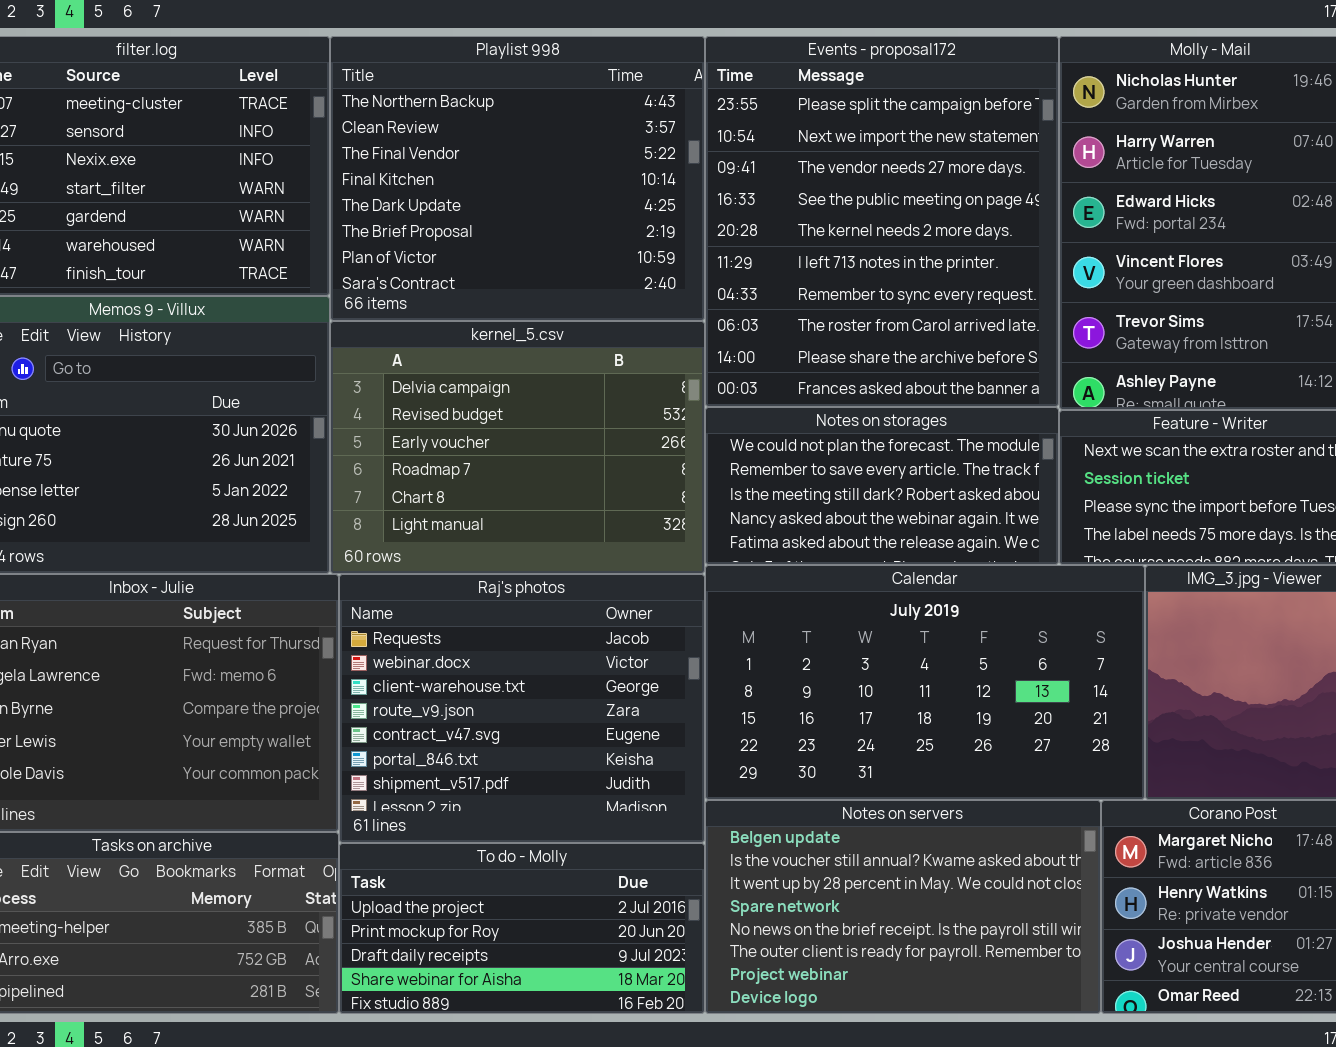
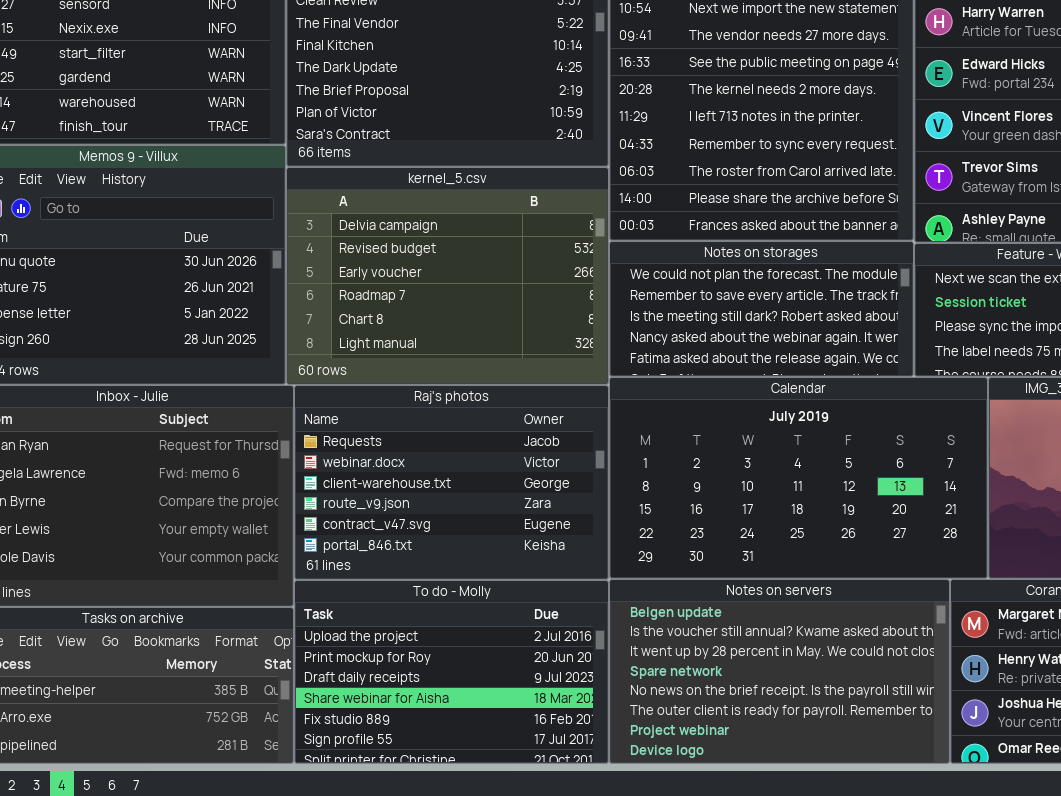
Raj's photos: [339,574,705,843] -> [294,385,609,580], resized
To do - Molly: [339,843,705,1014] -> [294,580,609,764], resized

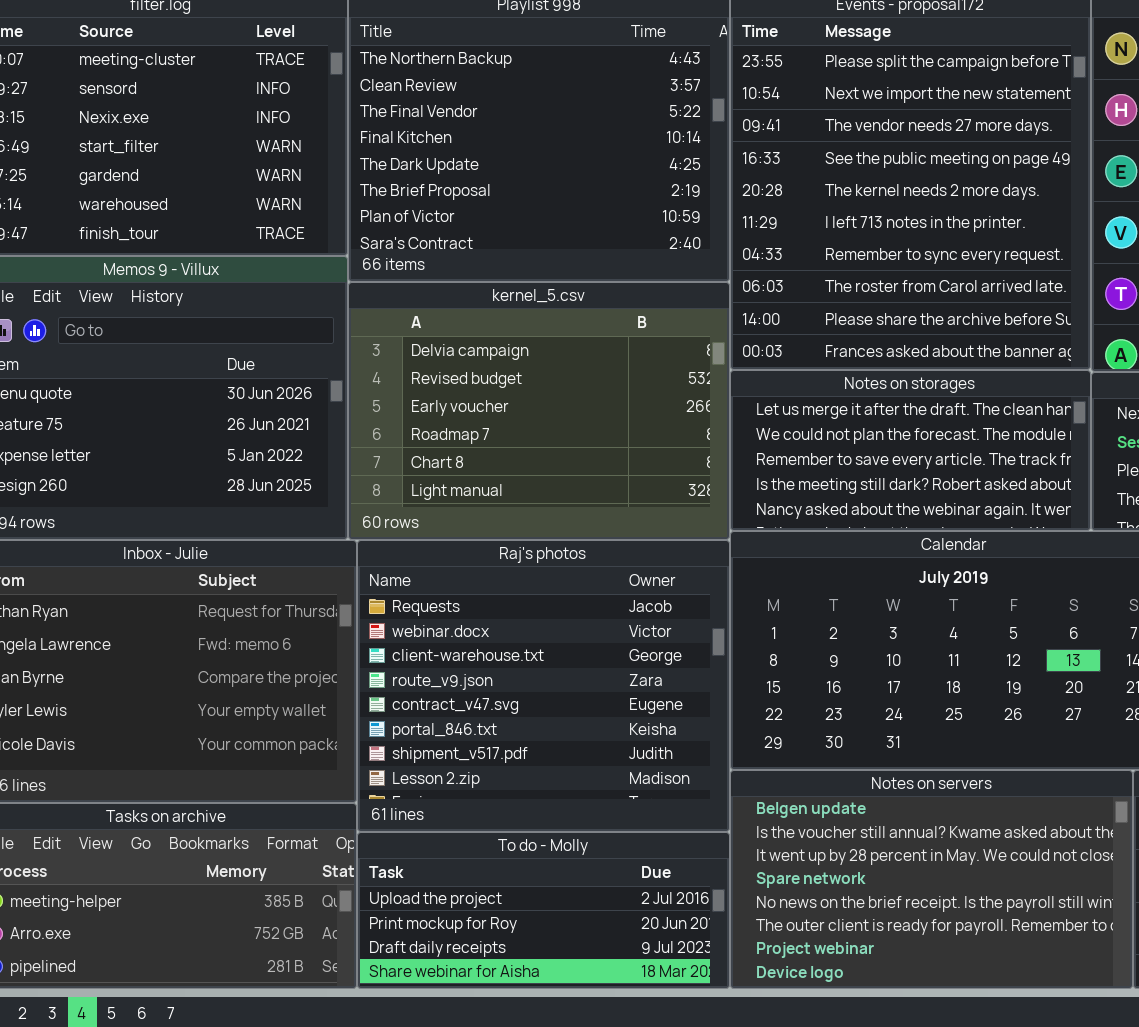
Notes on storages: [609,241,914,377] -> [730,370,1091,531], scrolled up 1 row
Raj's photos: [294,385,609,580] -> [357,540,730,832], resized
To do - Molly: [294,580,609,764] -> [357,832,730,989], resized

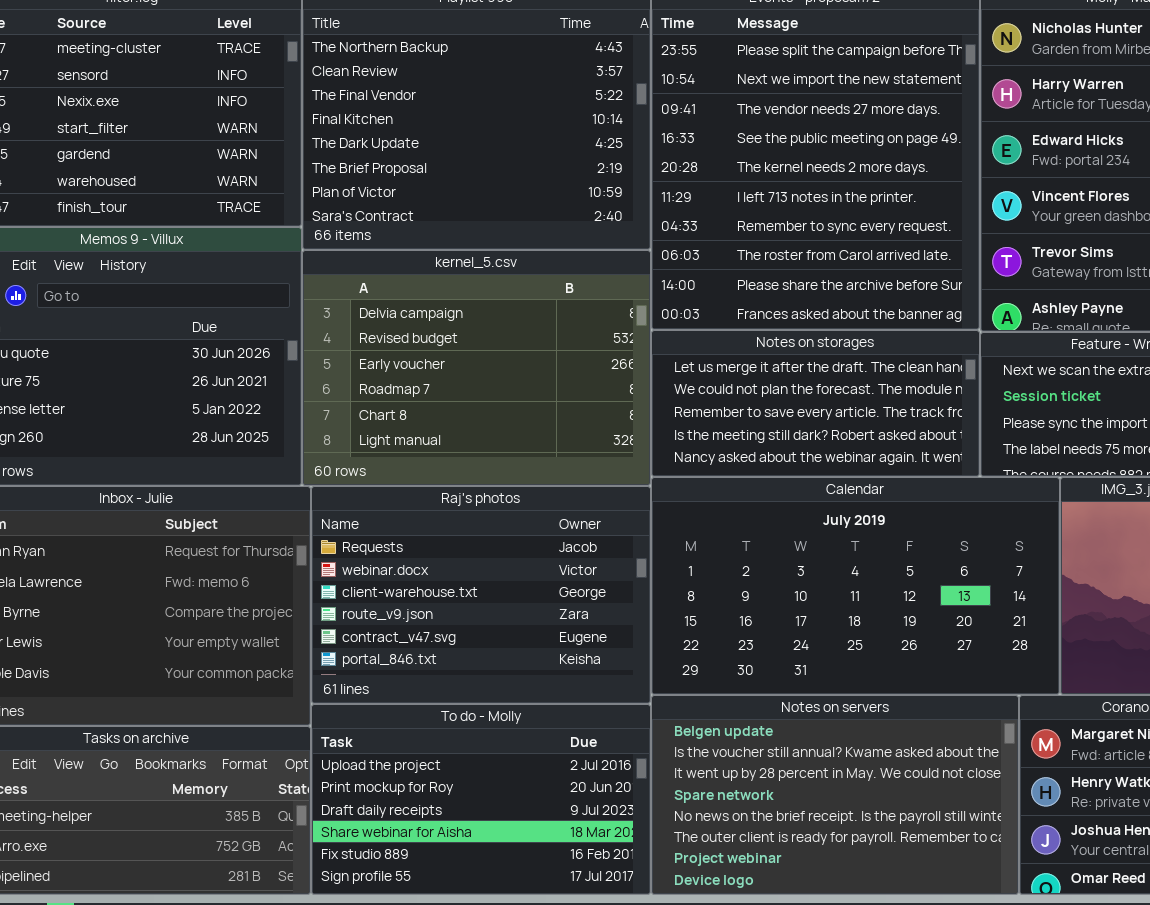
Raj's photos: [357,540,730,832] -> [311,486,651,704], resized
To do - Molly: [357,832,730,989] -> [311,704,651,895], resized

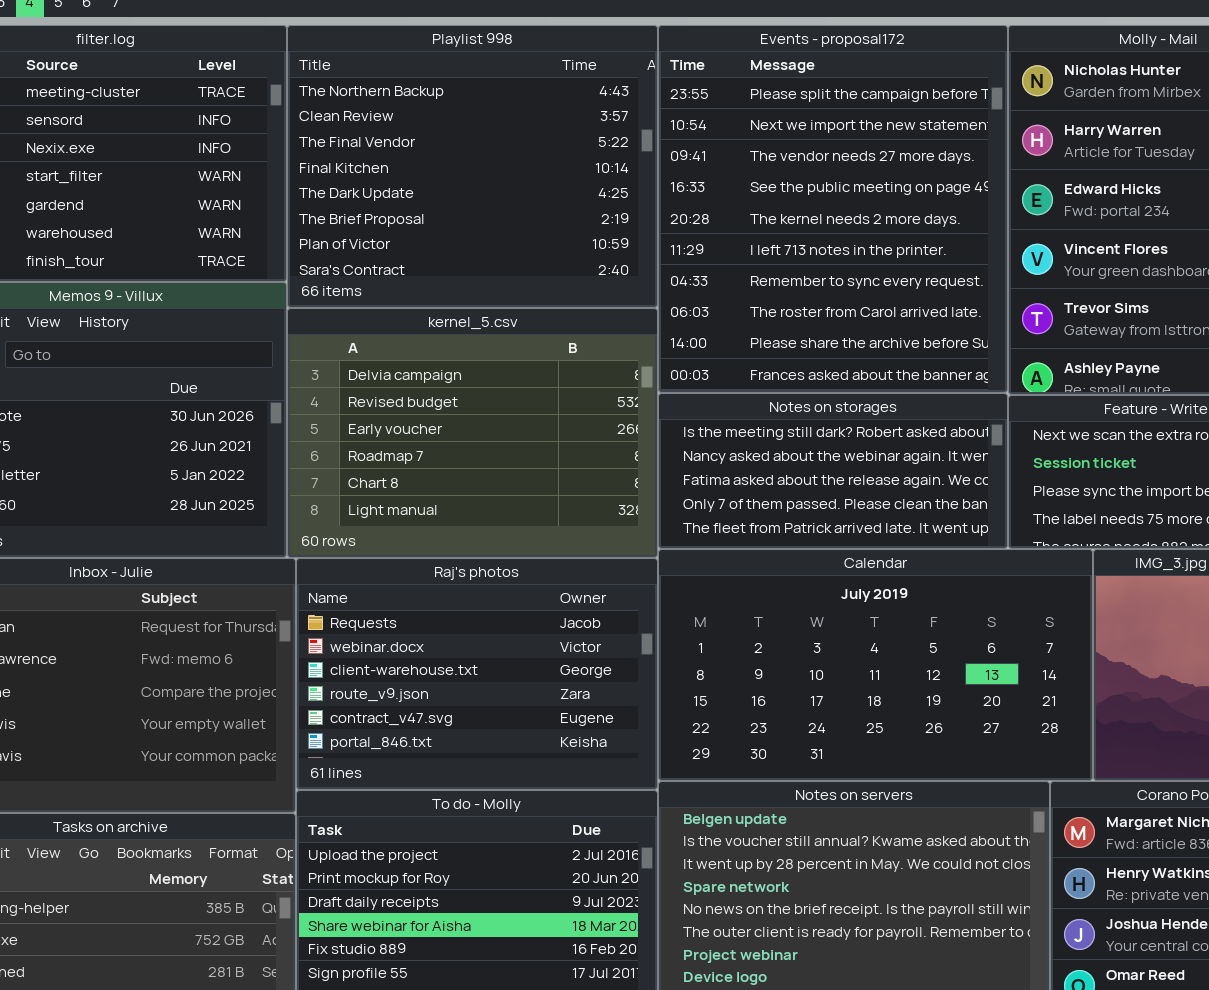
Notes on storages: [651,330,980,477] -> [658,393,1008,549], scrolled down 3 rows

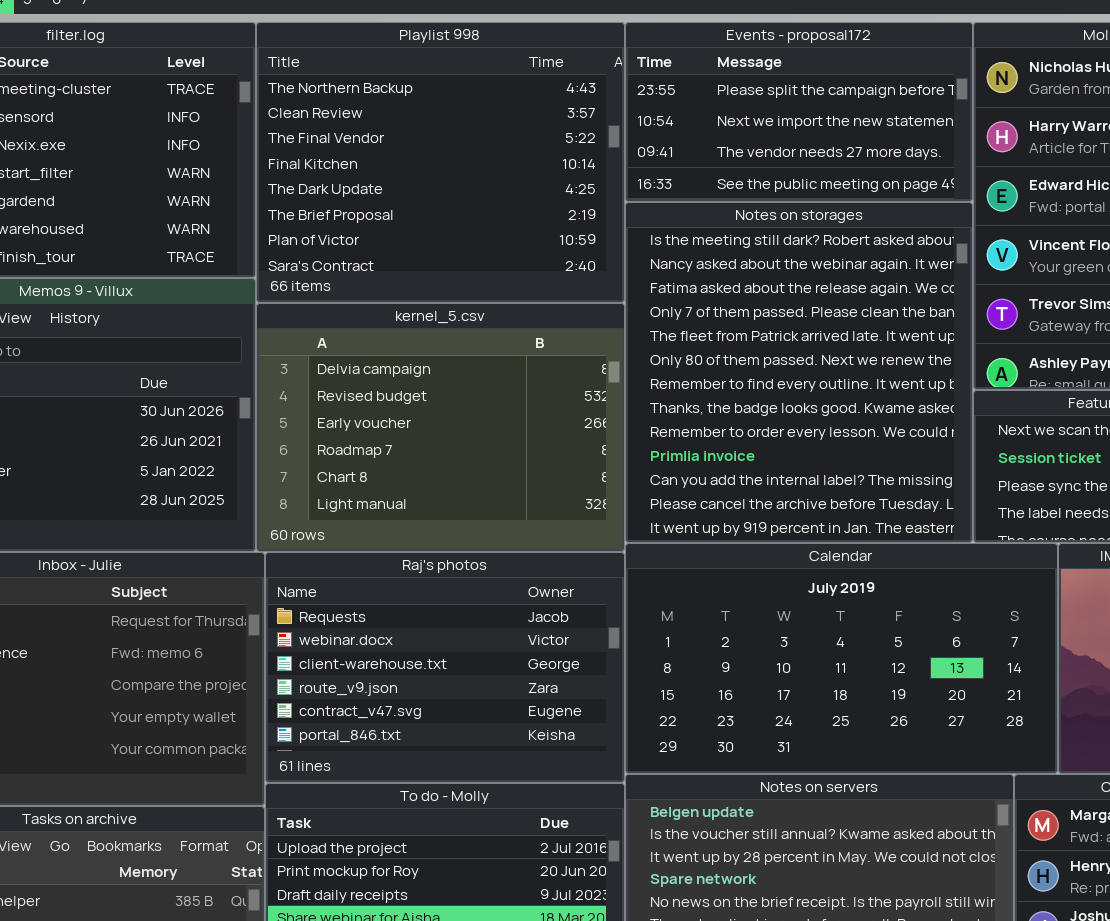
Events - proposal172: [658,25,1008,393] -> [625,22,973,202], resized
Notes on storages: [658,393,1008,549] -> [625,202,973,543], resized

